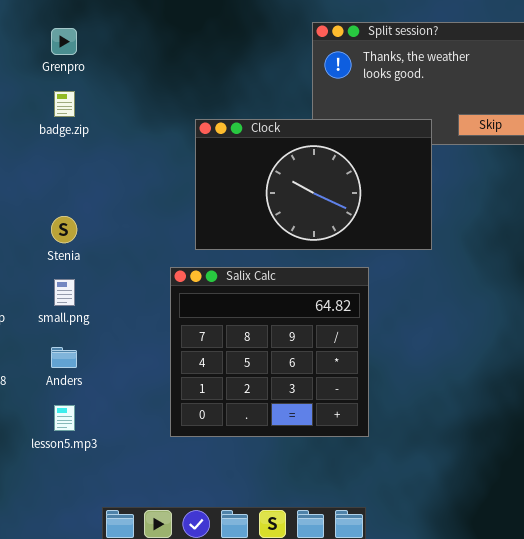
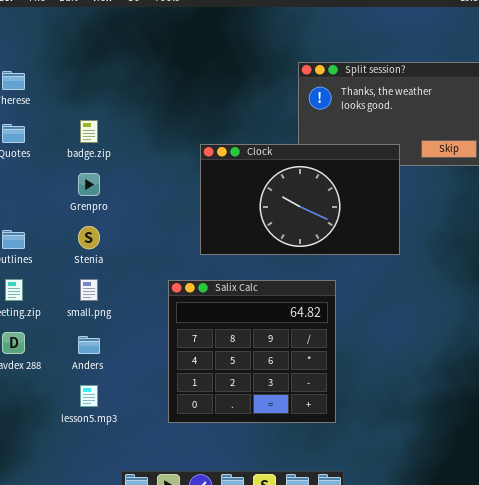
Grenpro: [51,28,77,55] -> [78,173,100,196], moved
Salix Calc: [170,267,369,437] -> [168,280,336,423], moved

